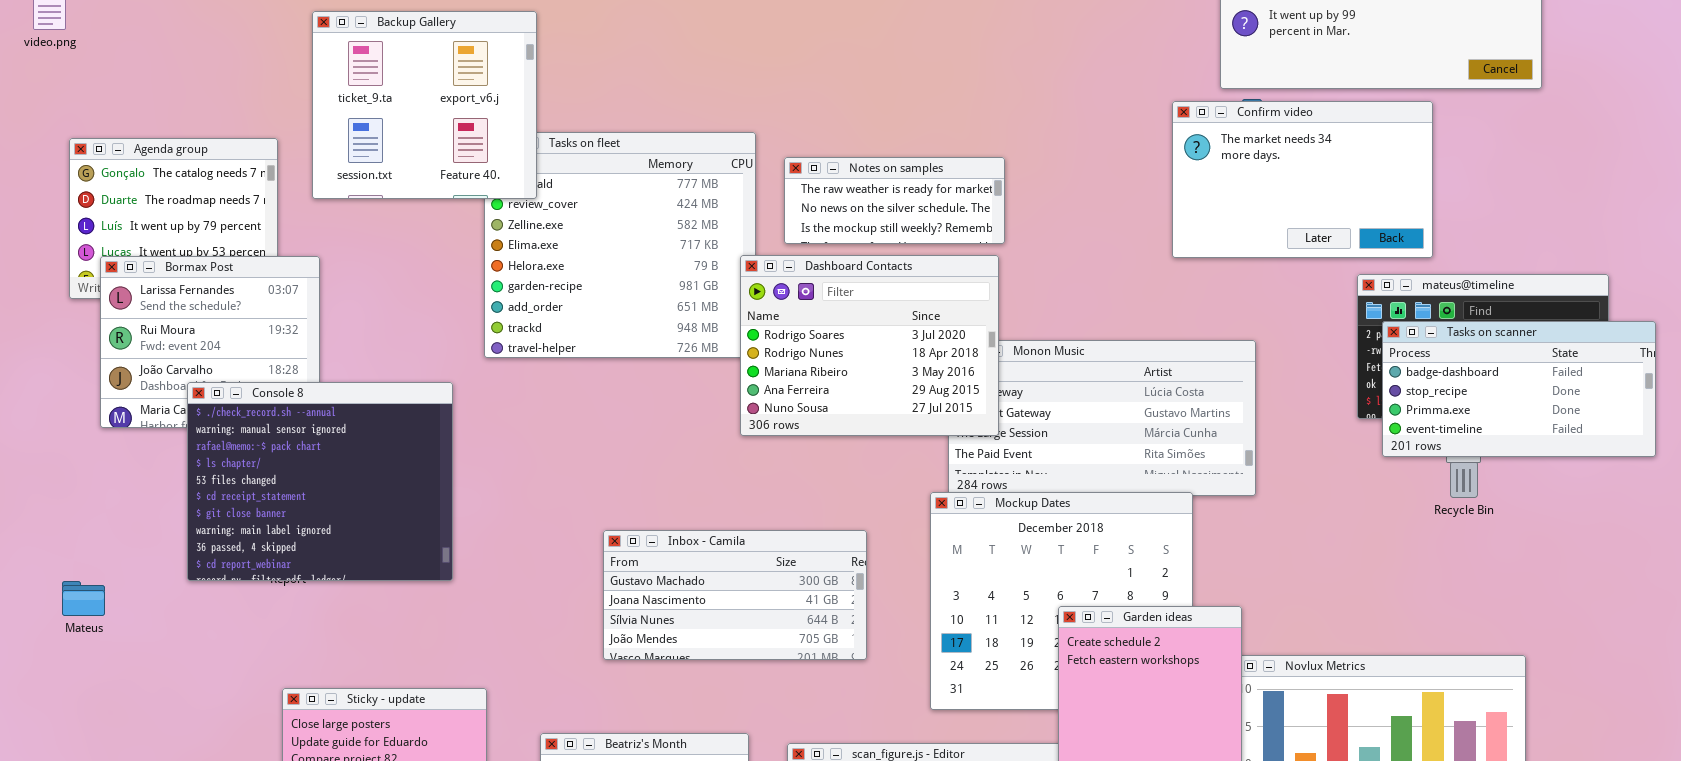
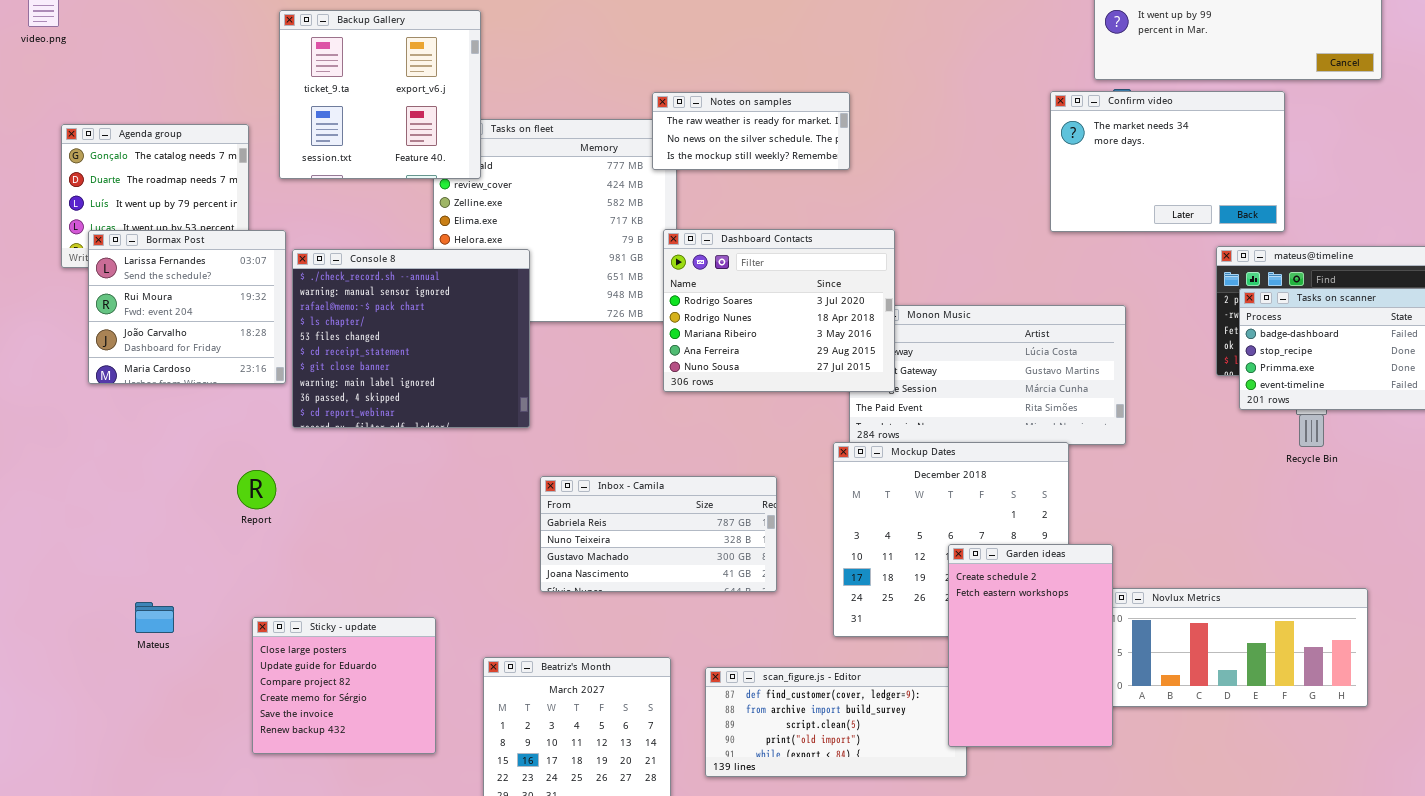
Notes on samples: [784,157,1005,244] -> [652,92,850,170], moved
Console 8: [187,382,453,581] -> [292,249,530,428], moved
Inbox - Camila: [603,530,867,660] -> [540,476,777,592], scrolled up 2 rows
Mateus: [62,581,105,616] -> [135,602,174,633], moved

